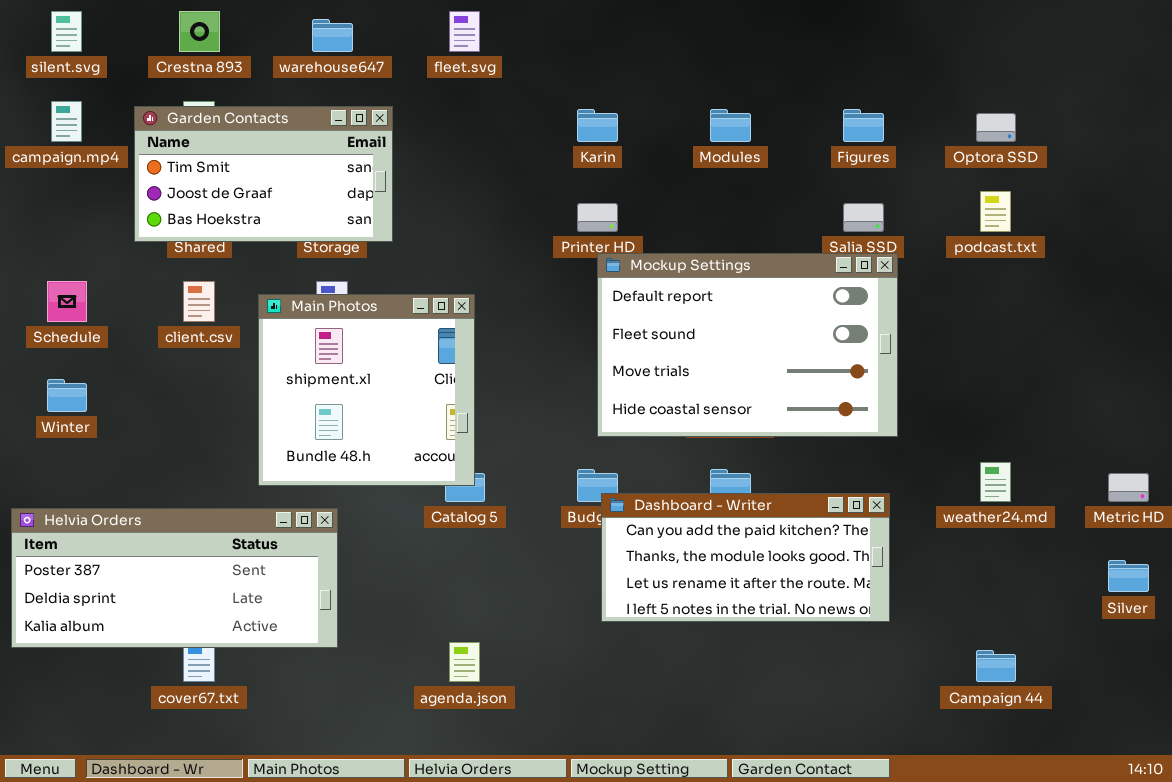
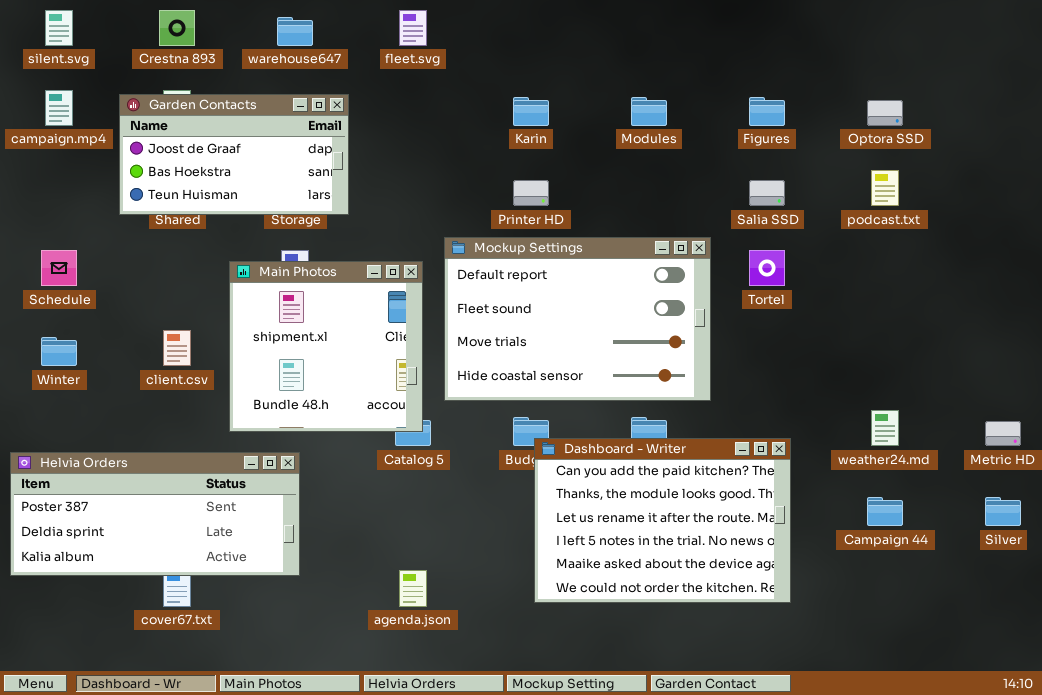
Garden Contacts: [134,106,393,242] -> [119,94,349,215], scrolled down 1 row
Mockup Settings: [597,253,898,437] -> [444,237,711,401], moved
client.csv: [183,281,215,322] -> [163,330,191,366], moved
Dashboard - Writer: [601,493,890,622] -> [534,438,791,603], resized
Campaign 44: [976,650,1016,682] -> [867,497,903,526], moved

